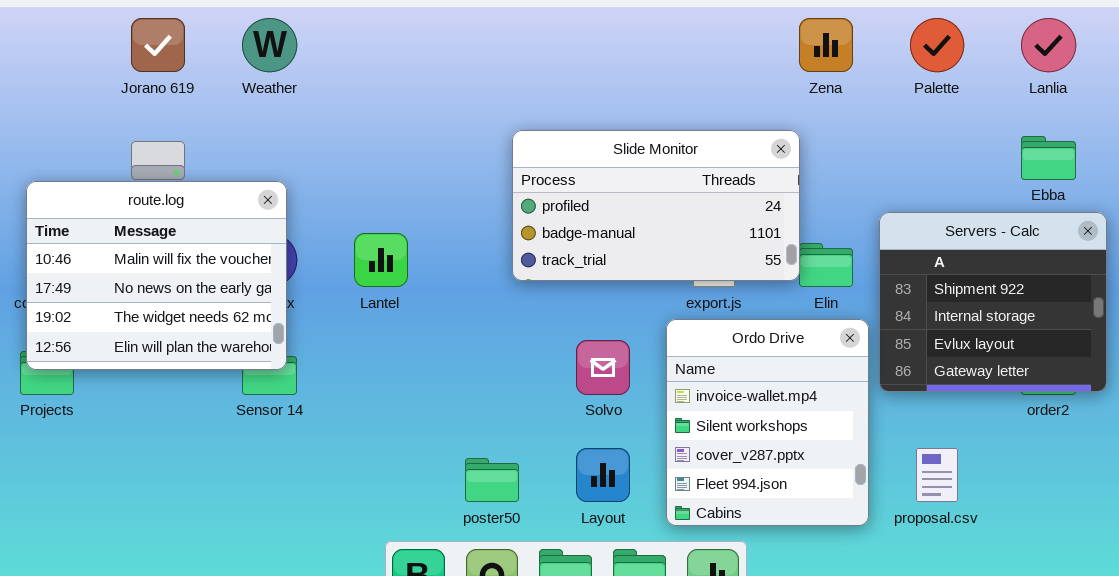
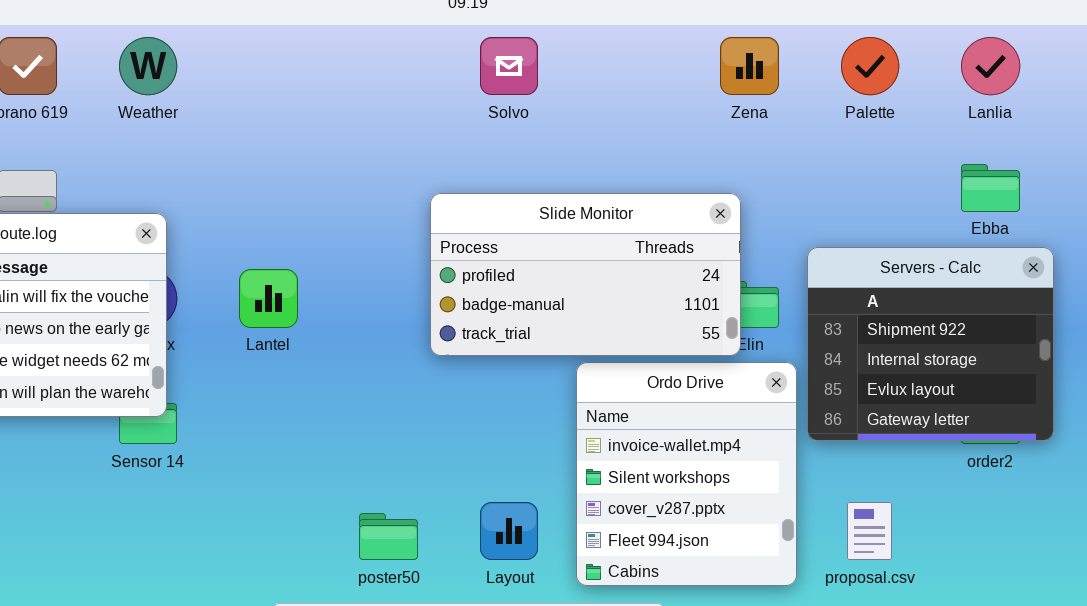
Slide Monitor: [512,130,800,281] -> [430,193,741,356], moved
Solvo: [576,340,630,395] -> [480,37,538,95], moved

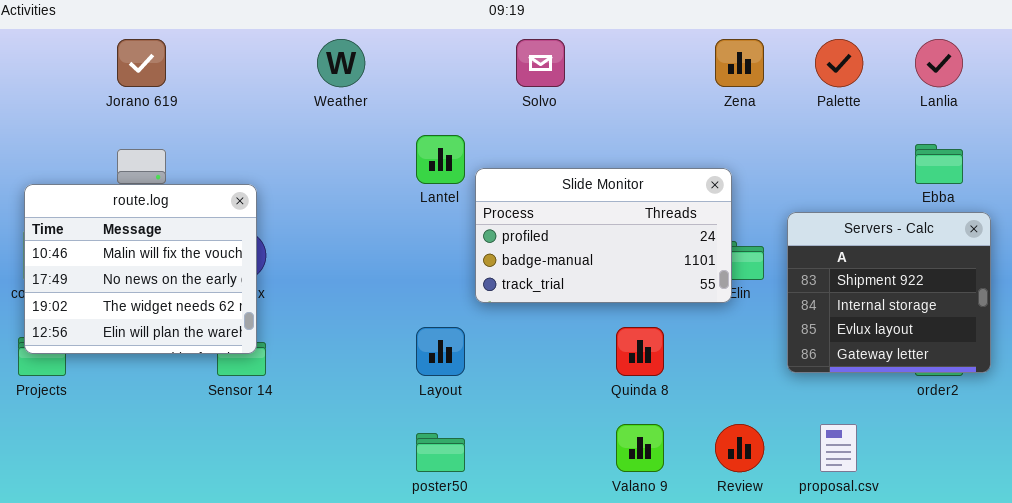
Weather: [119,37,177,95] -> [317,39,365,87], moved
Lantel: [239,269,298,328] -> [416,135,465,184], moved
Ordo Drive: [576,362,797,586] -> none, closed
Layout: [480,502,538,560] -> [416,327,465,376], moved

